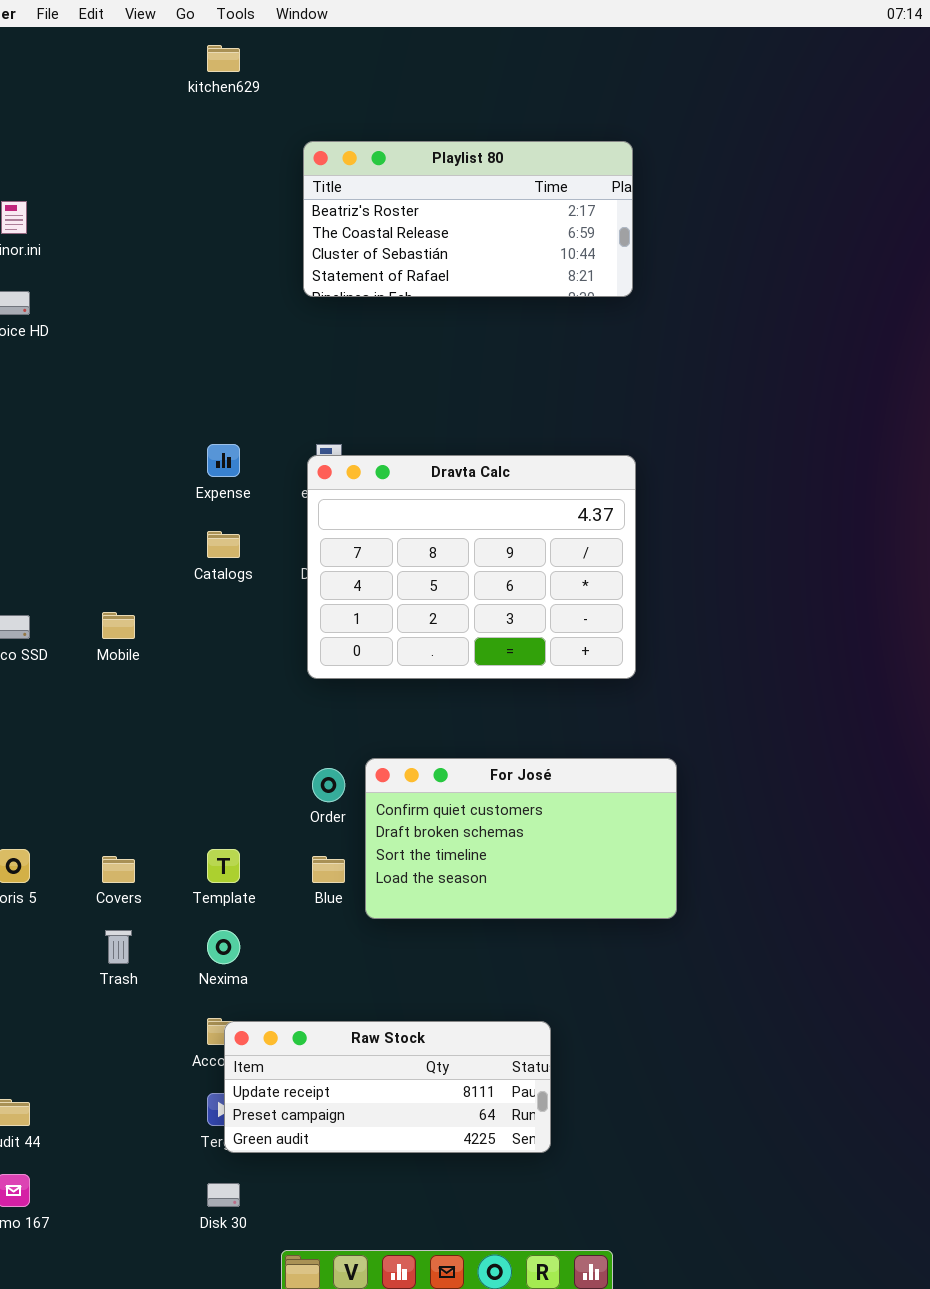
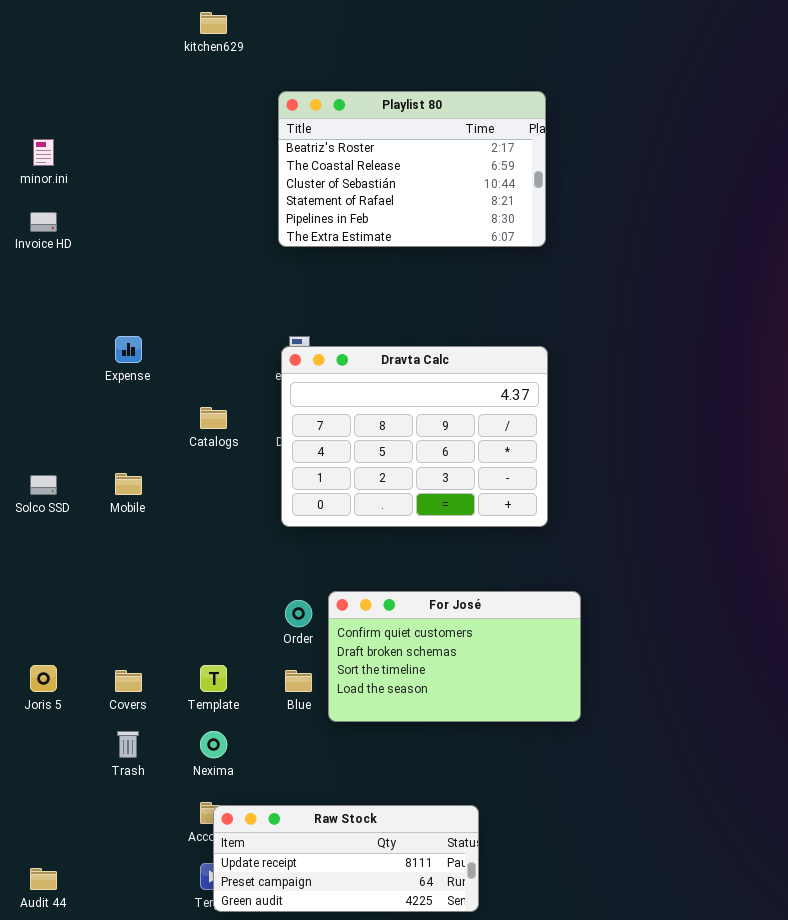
Playlist 80: [303,141,633,297] -> [278,91,546,247], resized
Expense: [207,444,240,477] -> [115,336,142,363], moved

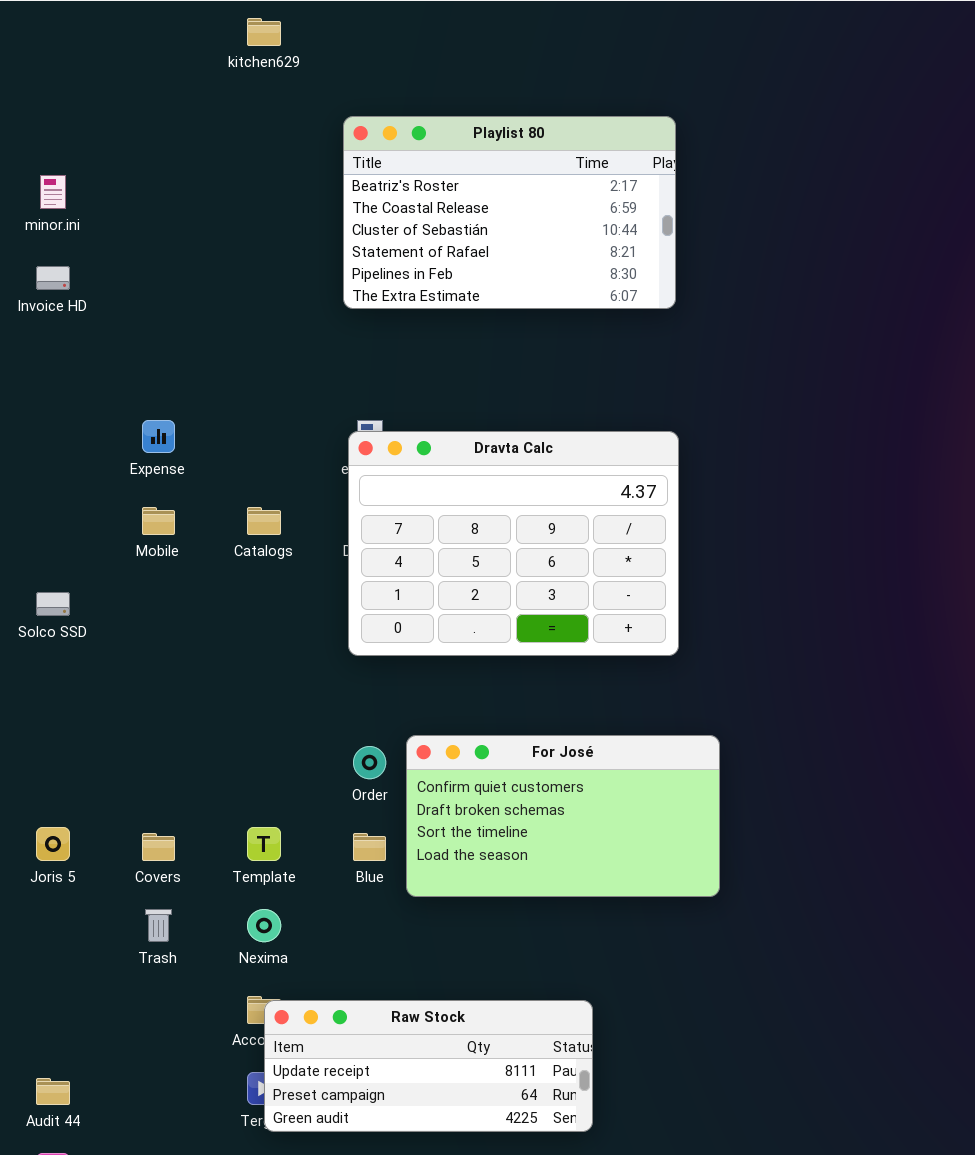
Mobile: [115,473,142,495] -> [142,507,175,535], moved

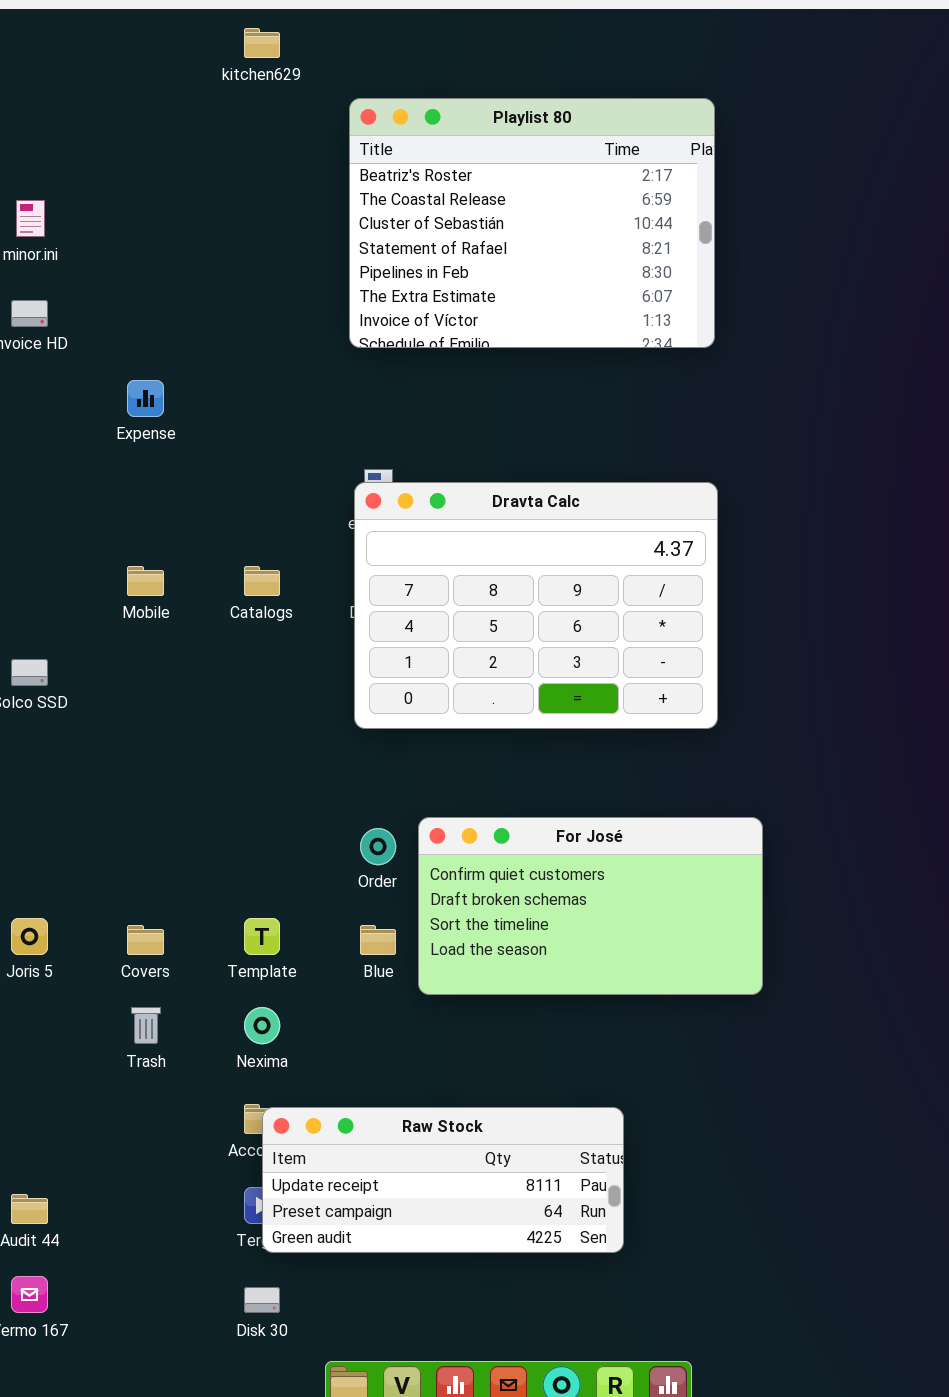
Playlist 80: [343,116,676,309] -> [349,98,715,348], resized
Expense: [142,420,175,453] -> [127,380,164,417], moved

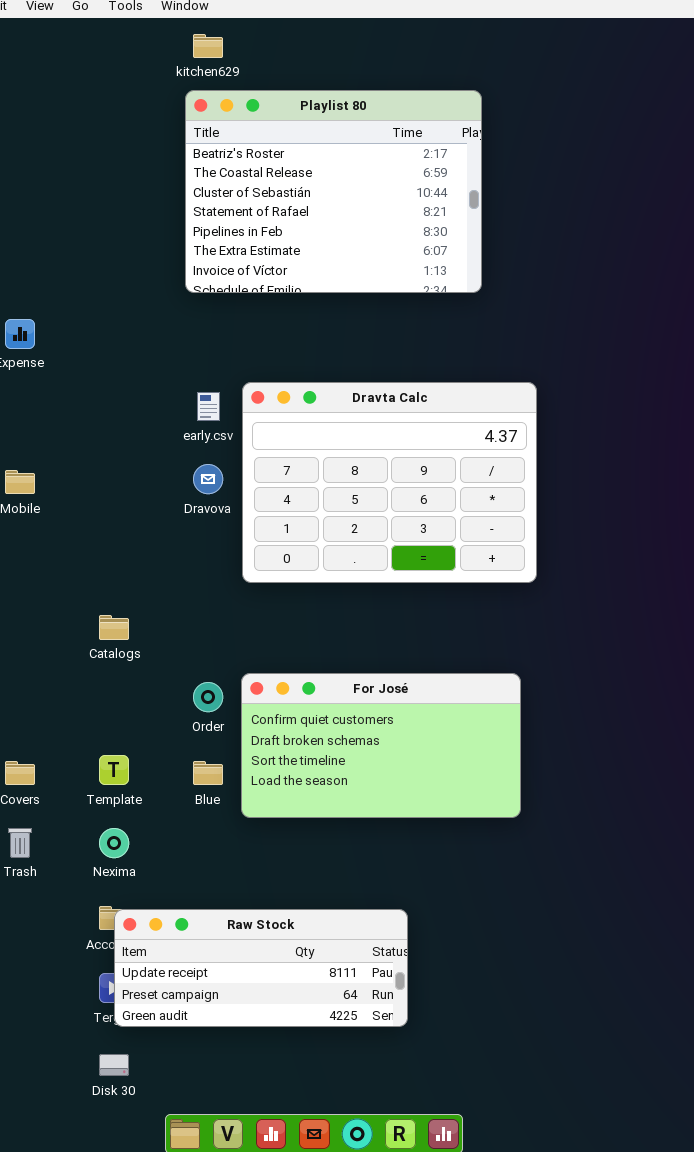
kitchen629: [244,28,280,58] -> [193,34,223,58], moved
Dravta Calc: [354,482,718,729] -> [242,382,537,583], moved
Catalogs: [244,566,280,596] -> [99,615,129,640], moved

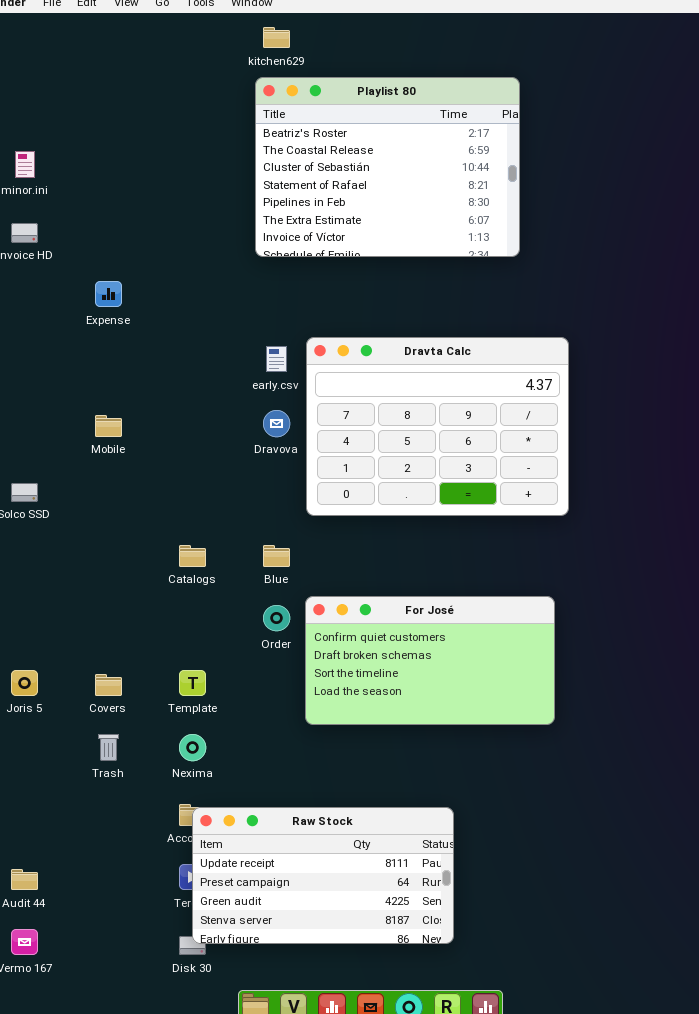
Blue: [193,761,223,785] -> [263,545,290,567], moved
Raw Stock: [114,909,408,1027] -> [192,807,454,944], resized

